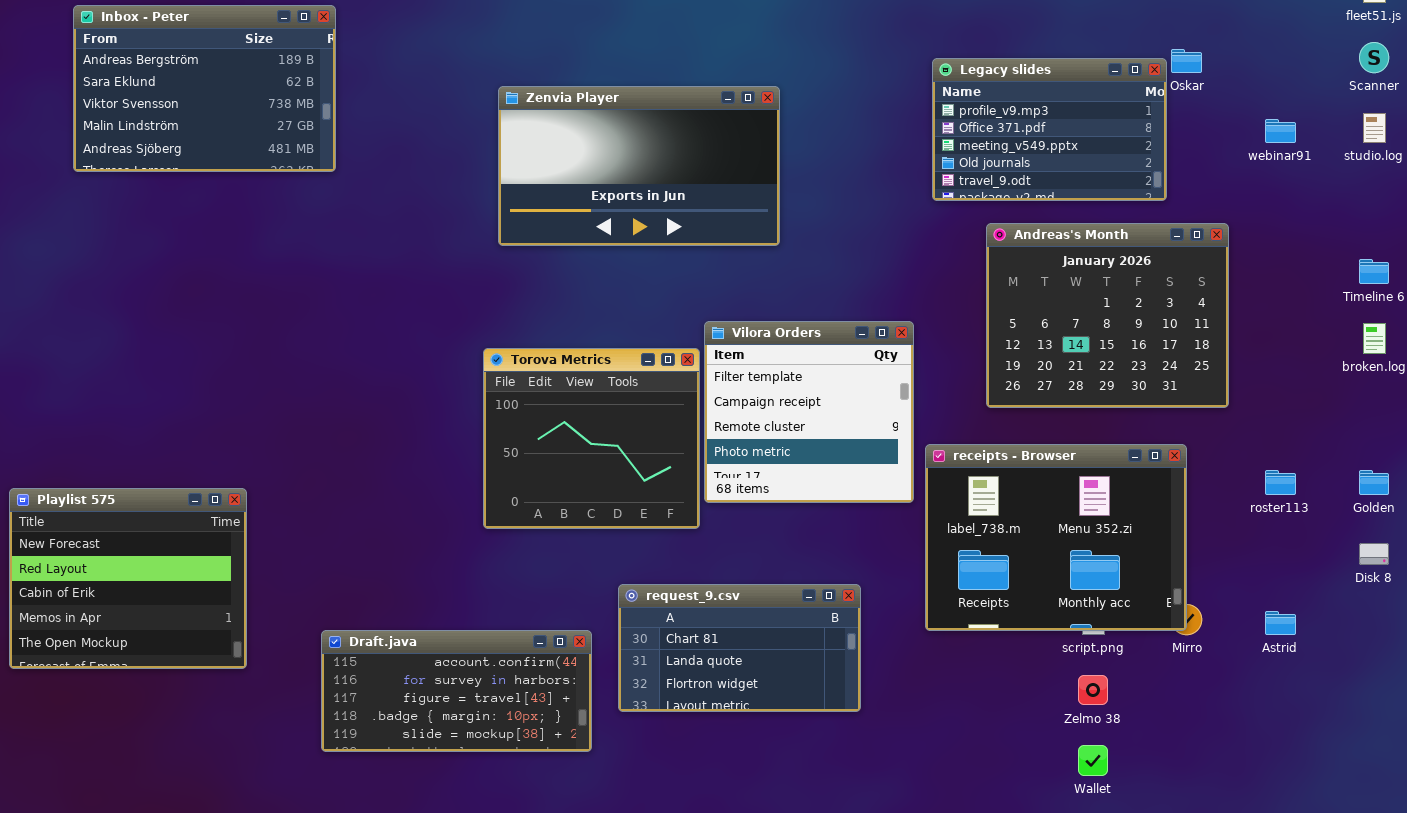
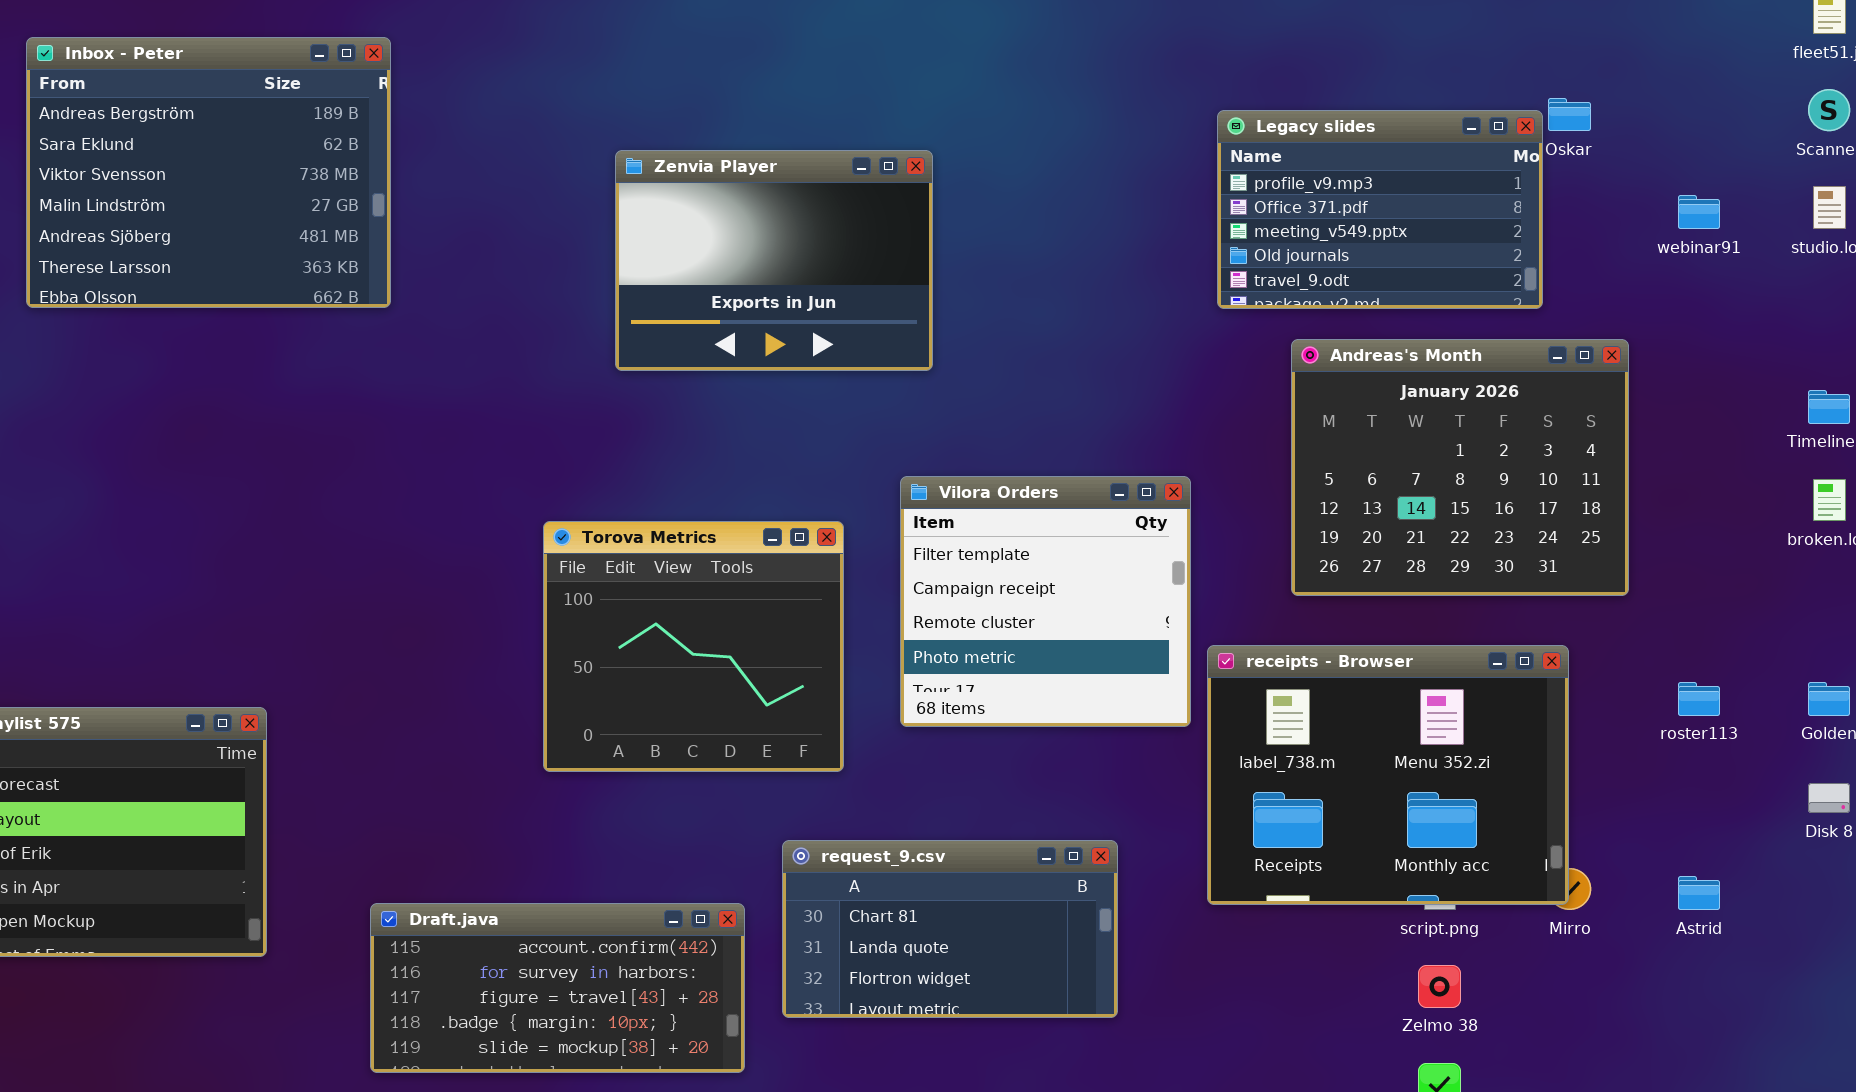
Inbox - Peter: [73,5,336,172] -> [26,37,391,308], resized
Zenvia Player: [498,86,780,246] -> [615,150,933,371], resized
Torova Metrics: [483,348,700,529] -> [543,521,844,772], moved

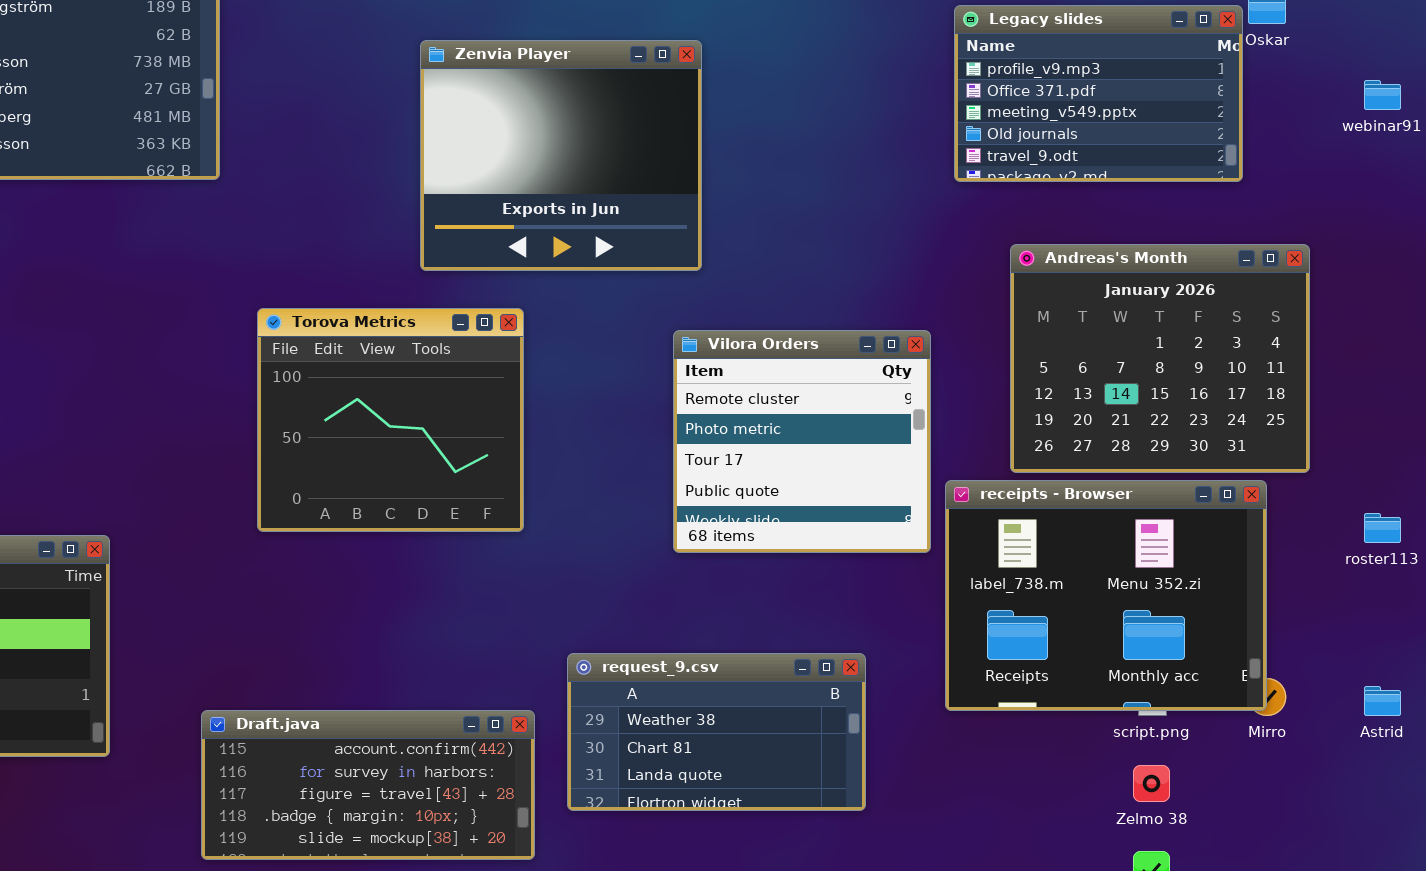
Zenvia Player: [615,150,933,371] -> [420,40,702,271], resized
Andreas's Month: [1291,339,1629,596] -> [1010,244,1310,473], moved
Vilora Orders: [900,476,1191,727] -> [673,330,931,553], scrolled down 2 rows
Torova Metrics: [543,521,844,772] -> [257,308,524,532], moved
request_9.csv: [782,840,1118,1018] -> [567,653,866,811], scrolled up 1 row

